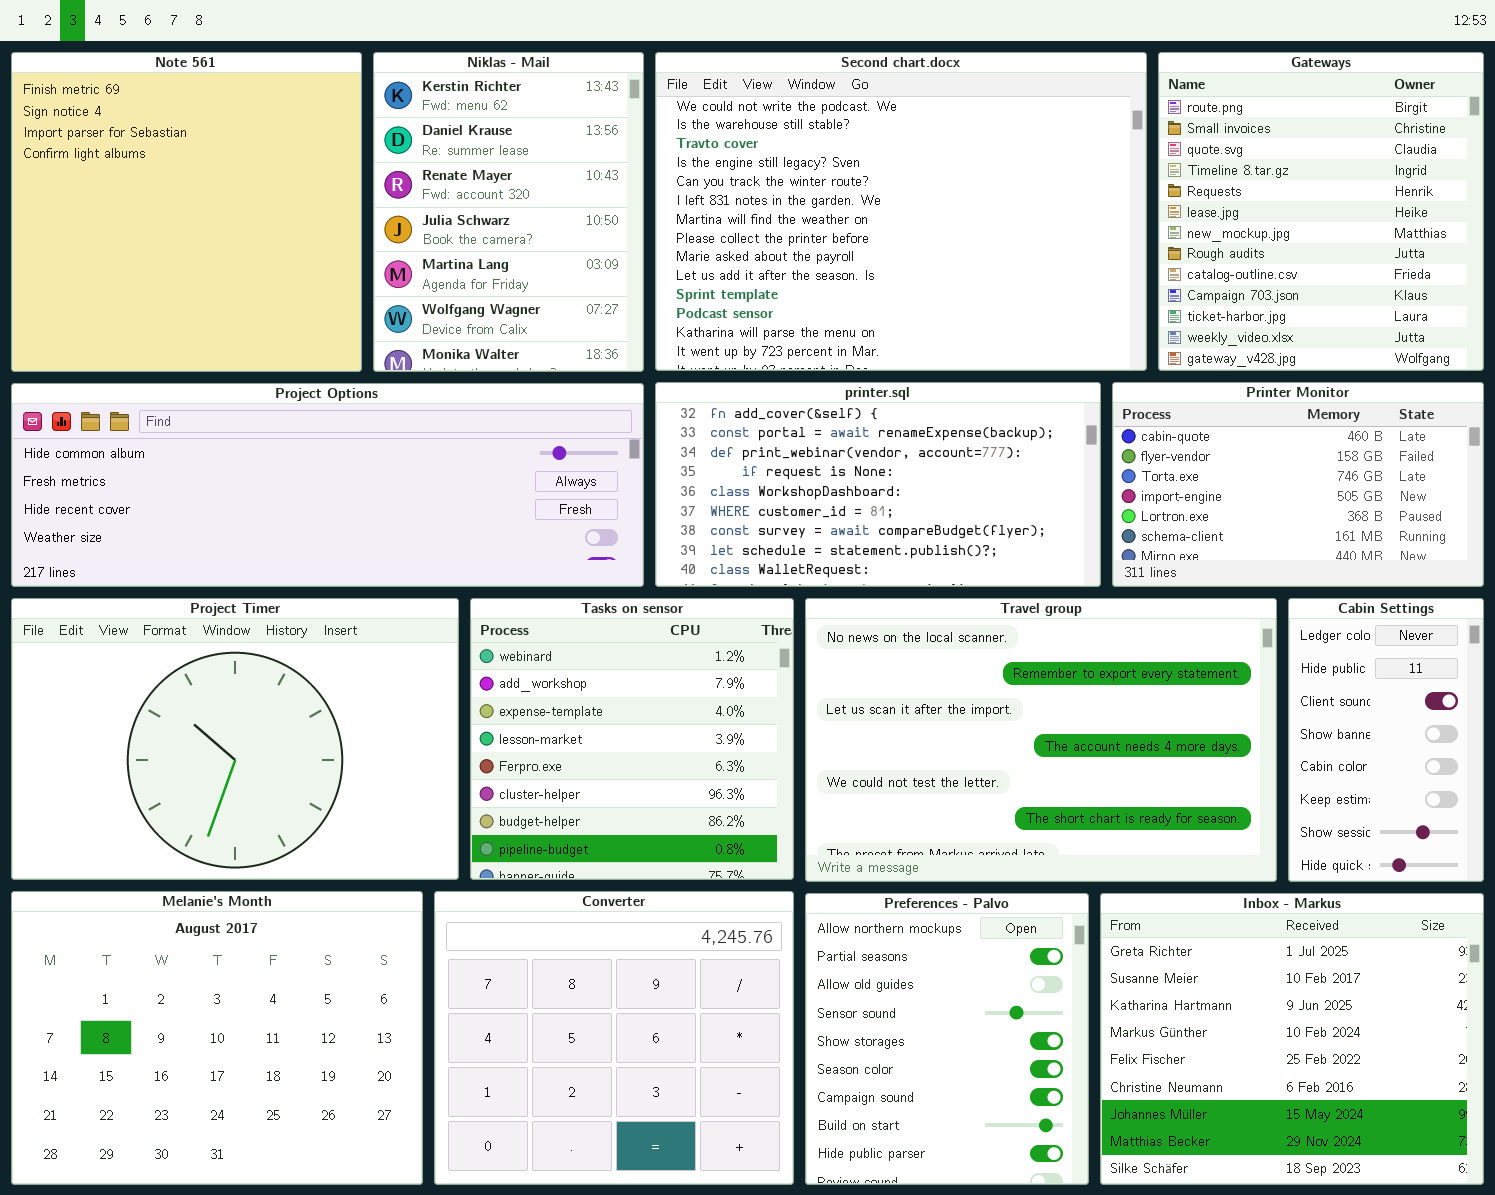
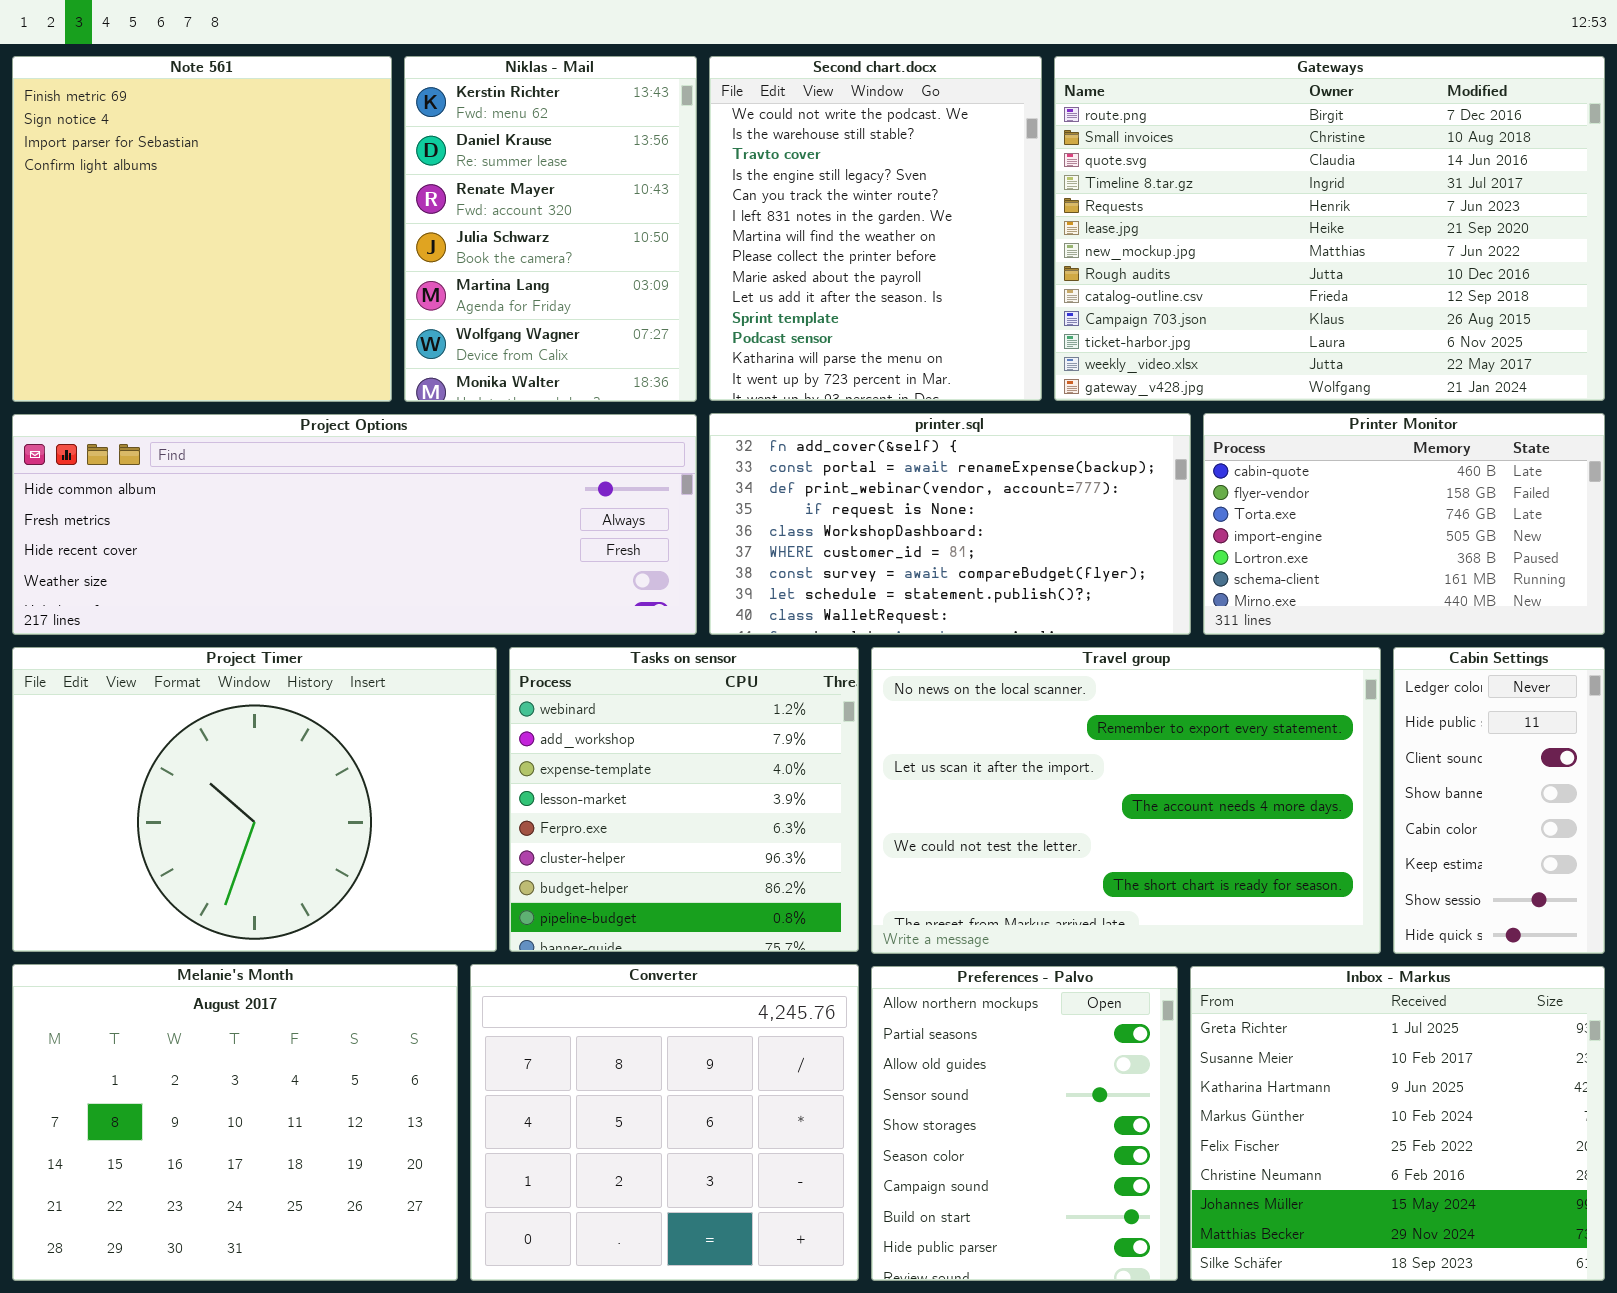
Second chart.docx: [655,52,1147,371] -> [709,56,1042,401], resized
Gateways: [1158,52,1484,371] -> [1054,56,1605,401], resized

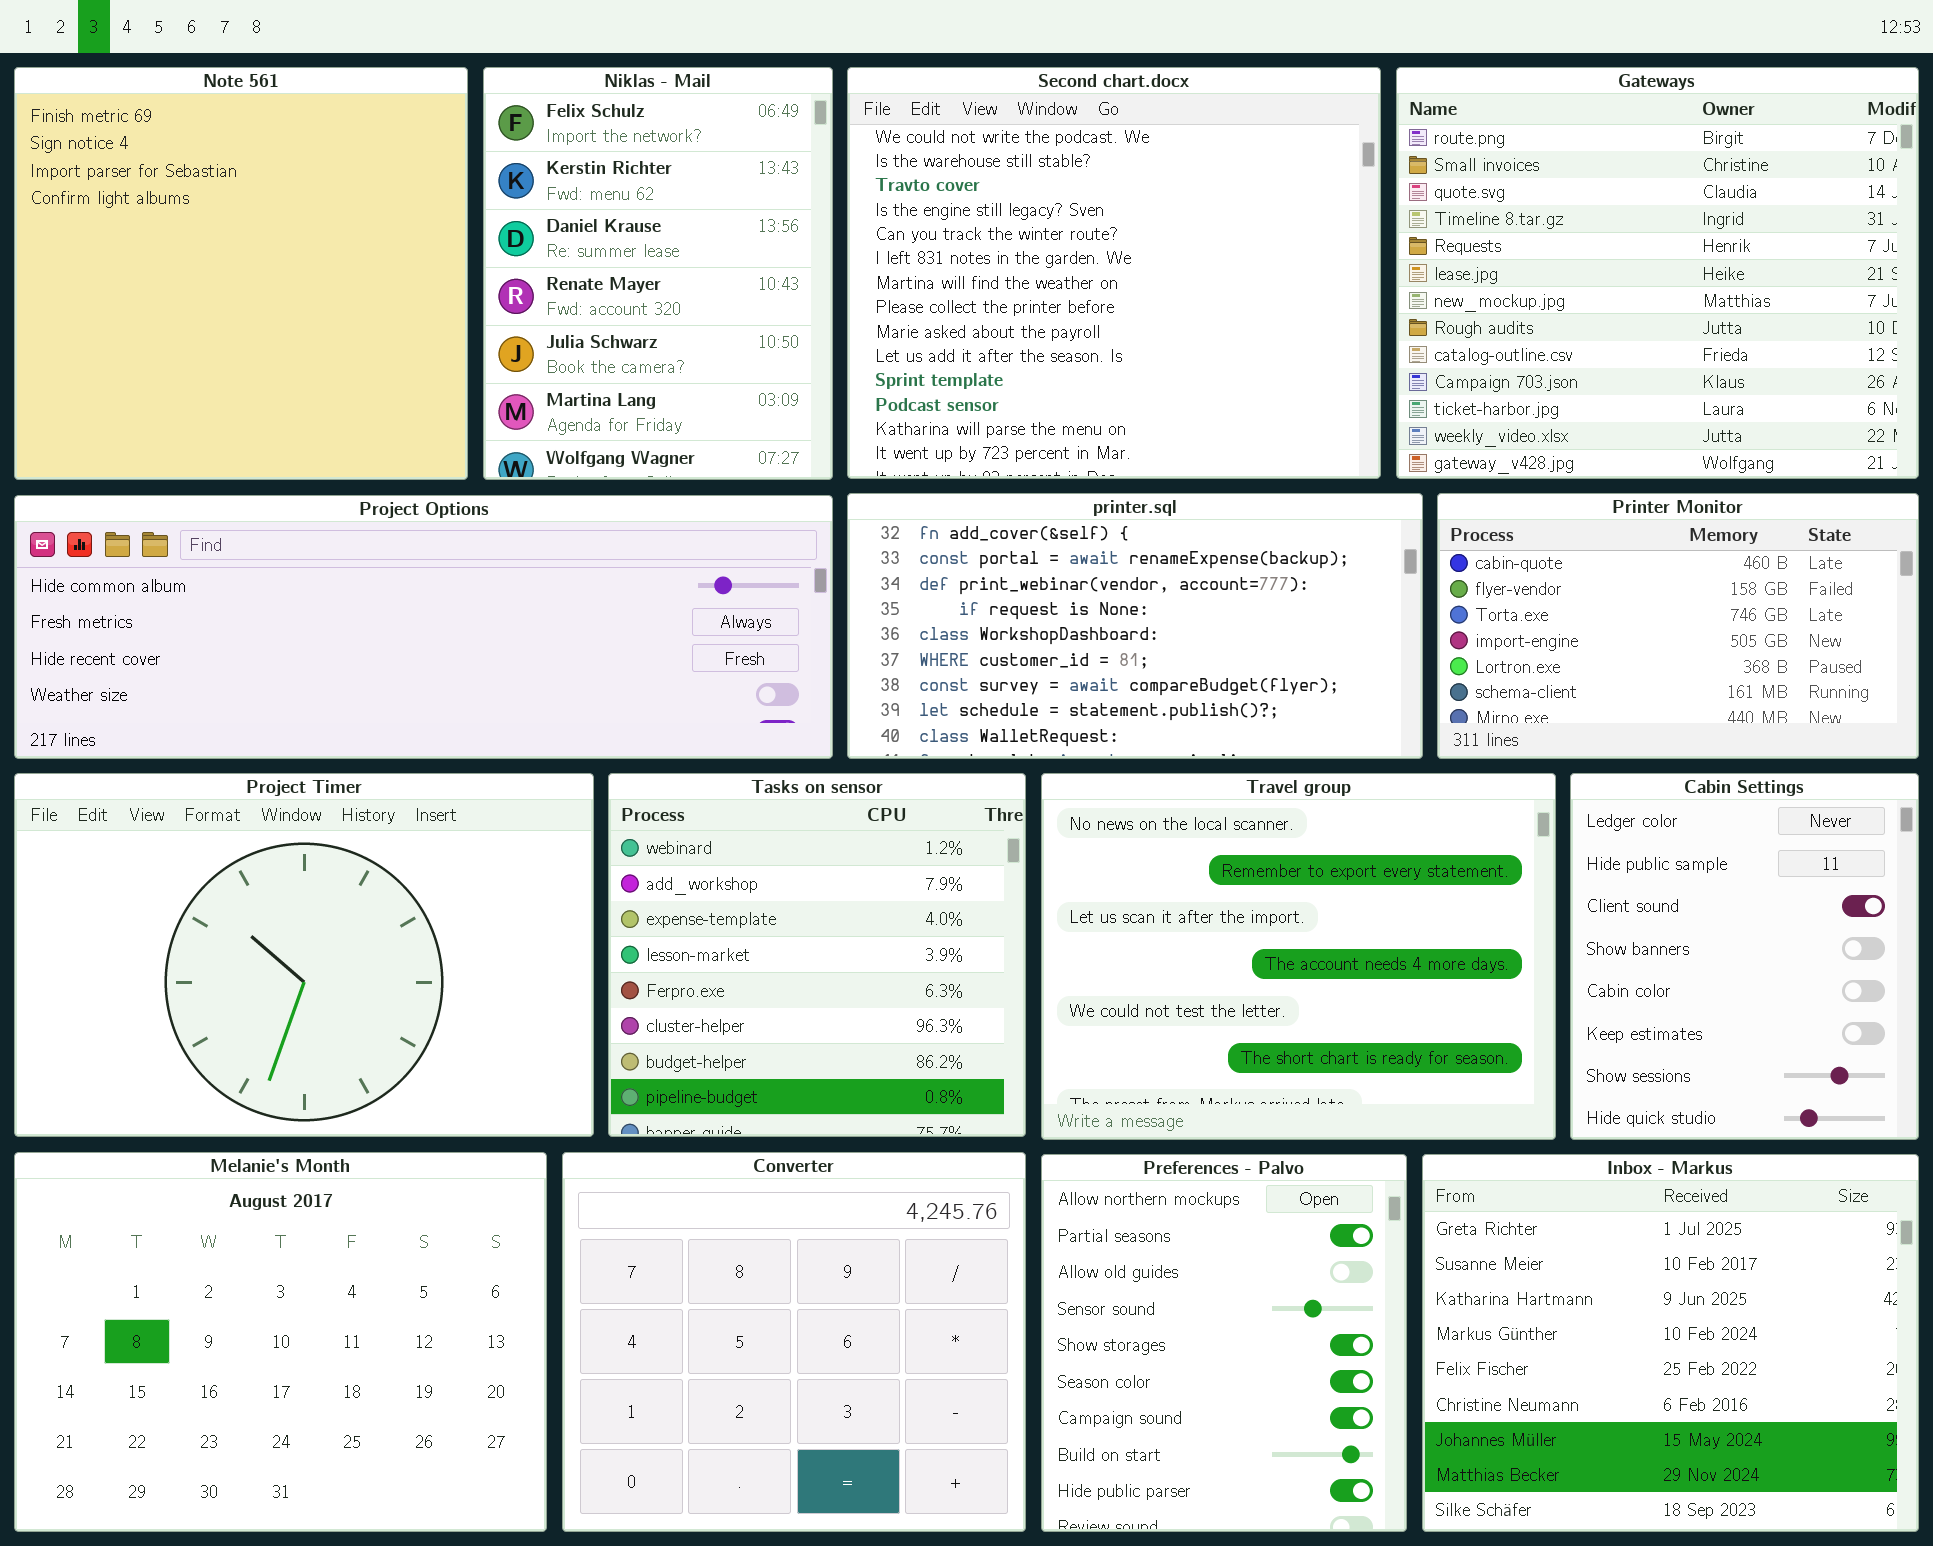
Niklas - Mail: [404,56,697,402] -> [483,67,833,480], scrolled up 1 row
Second chart.docx: [709,56,1042,401] -> [847,67,1381,479], resized
Gateways: [1054,56,1605,401] -> [1396,67,1919,479], resized
Travel group: [871,647,1381,954] -> [1041,773,1556,1140], resized
Cabin Settings: [1393,647,1605,954] -> [1570,773,1919,1140], resized

